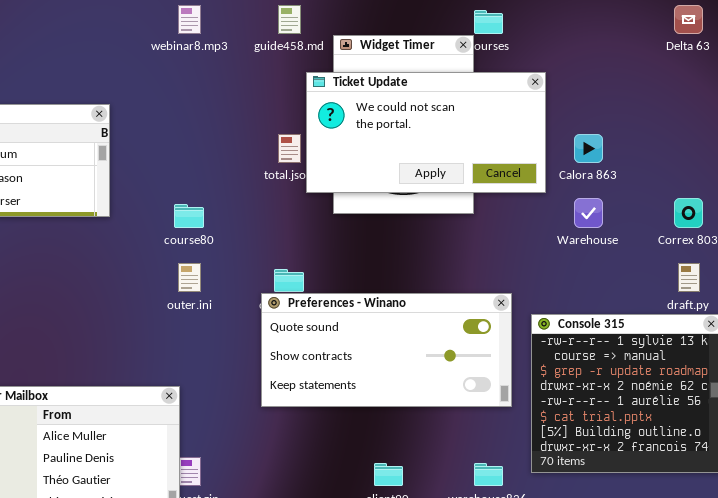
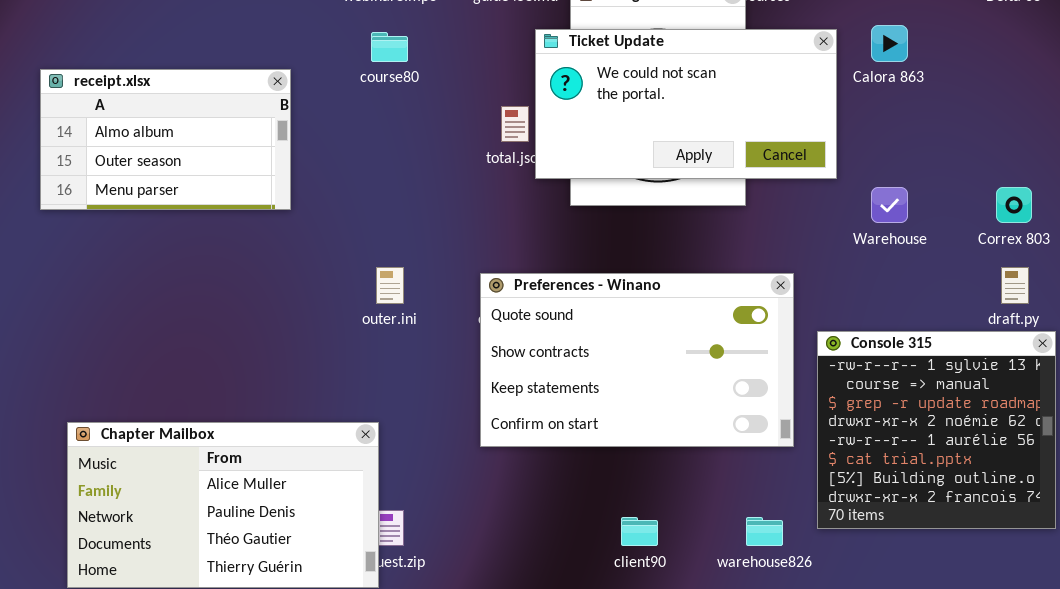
Calora 863: [574,134,603,163] -> [871,25,908,62], moved
course80: [174,204,204,228] -> [371,32,408,62], moved
Preferences - Winano: [261,293,512,407] -> [480,273,794,447], resized

